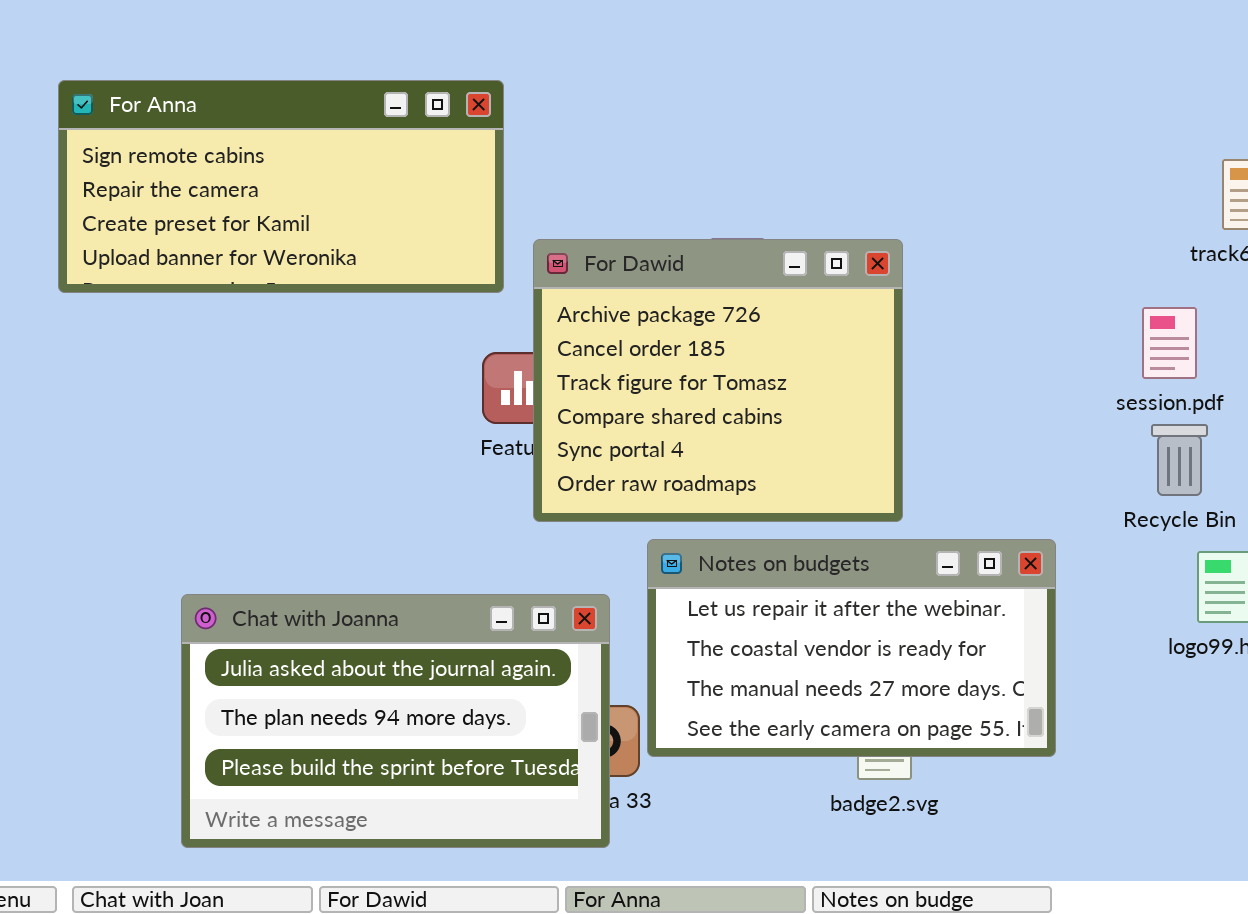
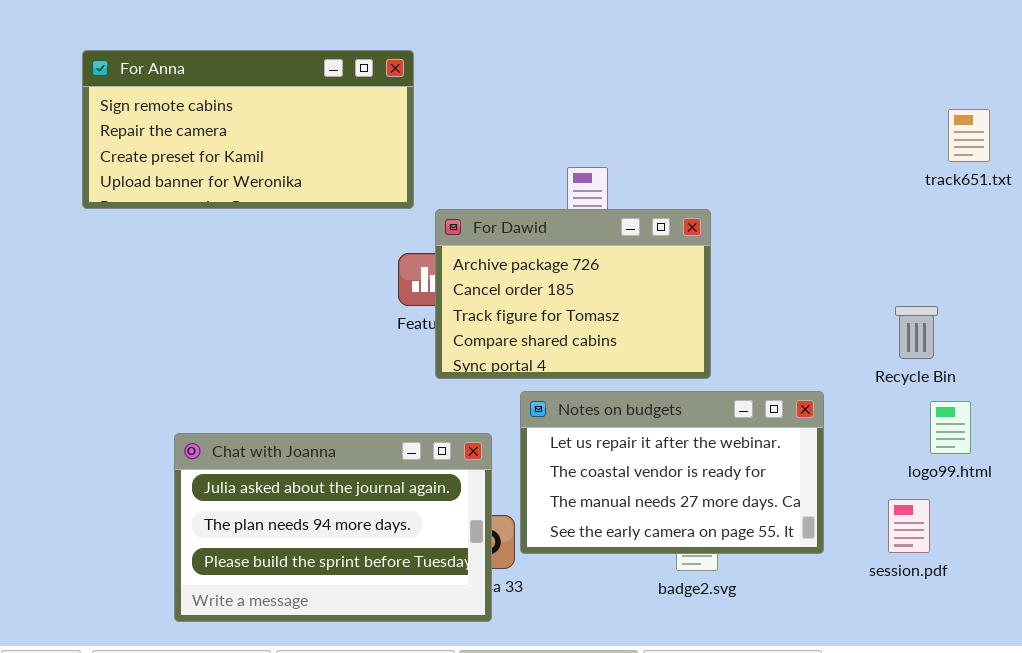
For Dawid: [533,239,903,522] -> [435,209,711,379], resized
session.pdf: [1142,307,1197,379] -> [888,499,930,553], moved

